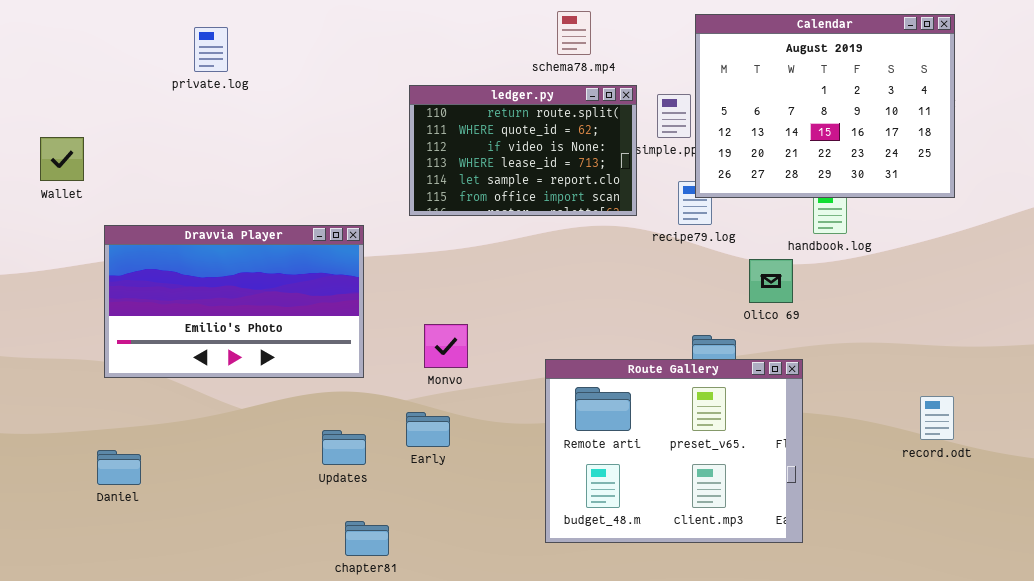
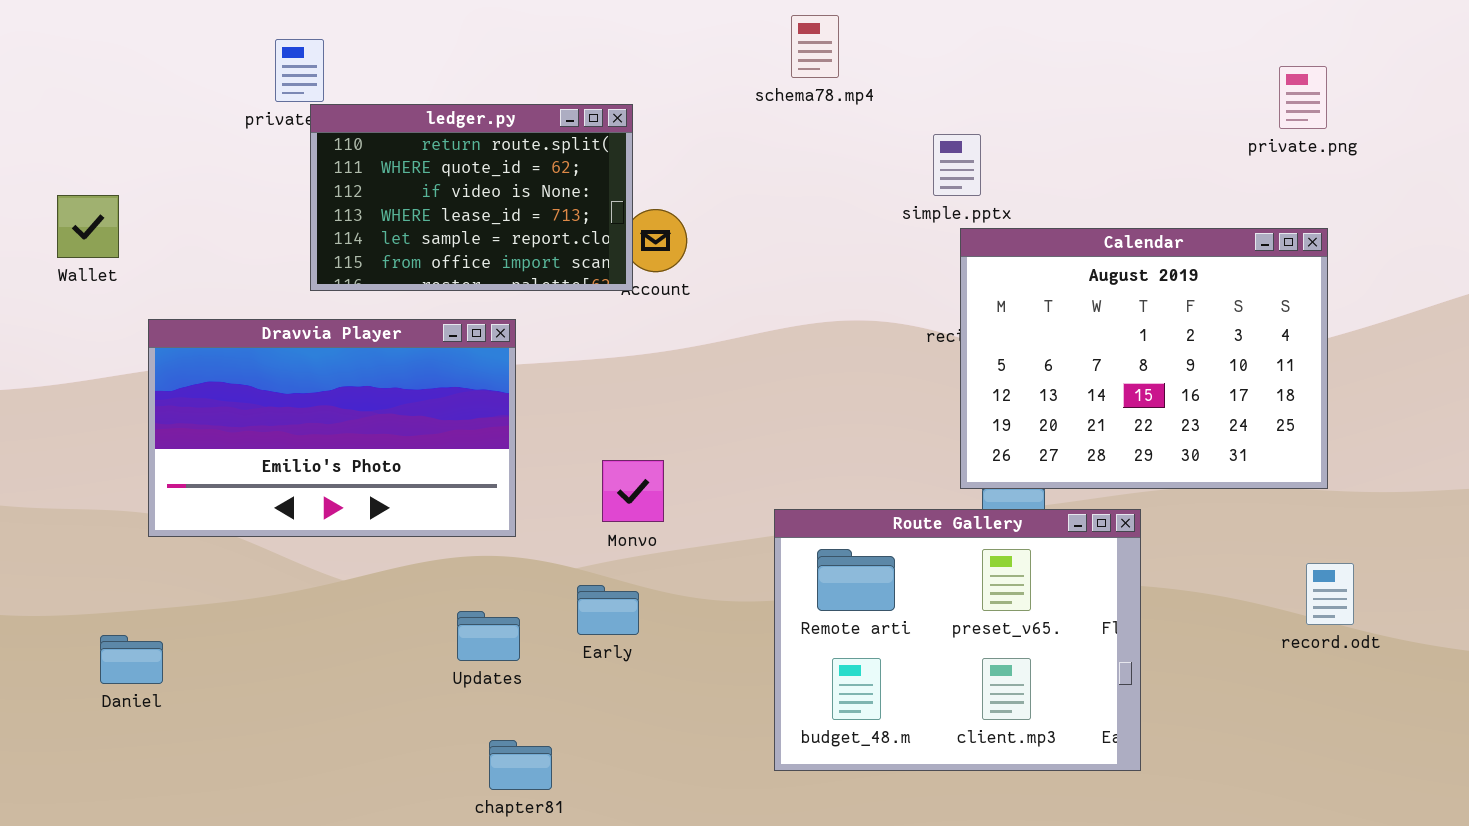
Calendar: [695,14,955,198] -> [960,228,1328,489], moved
ledger.py: [409,85,637,216] -> [310,104,633,291], moved
Daniel: [97,450,141,485] -> [100,635,163,684], moved

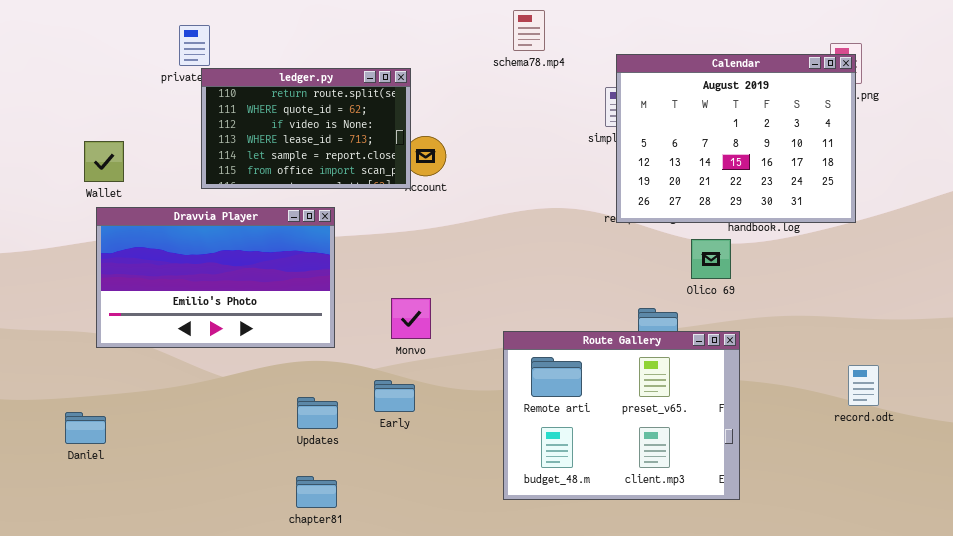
Wallet: [57,195,119,258] -> [84,141,124,182], moved
Calendar: [960,228,1328,489] -> [616,54,856,223], moved
chapter81: [489,740,552,790] -> [296,476,337,508], moved

